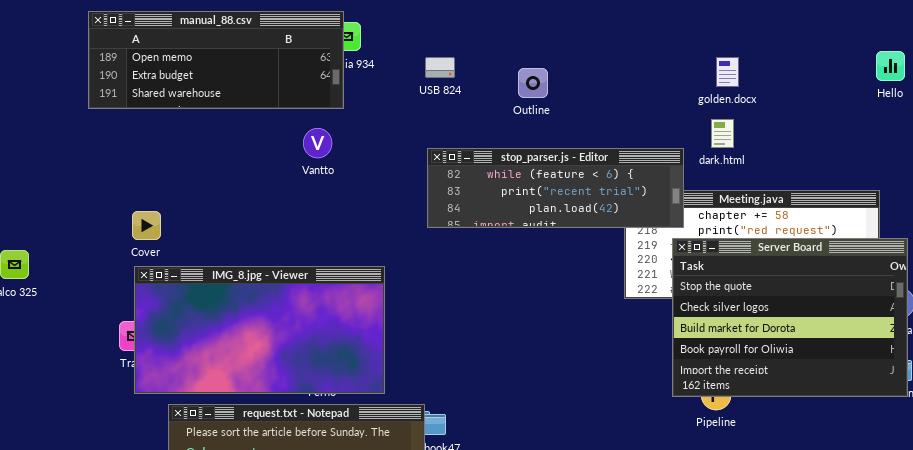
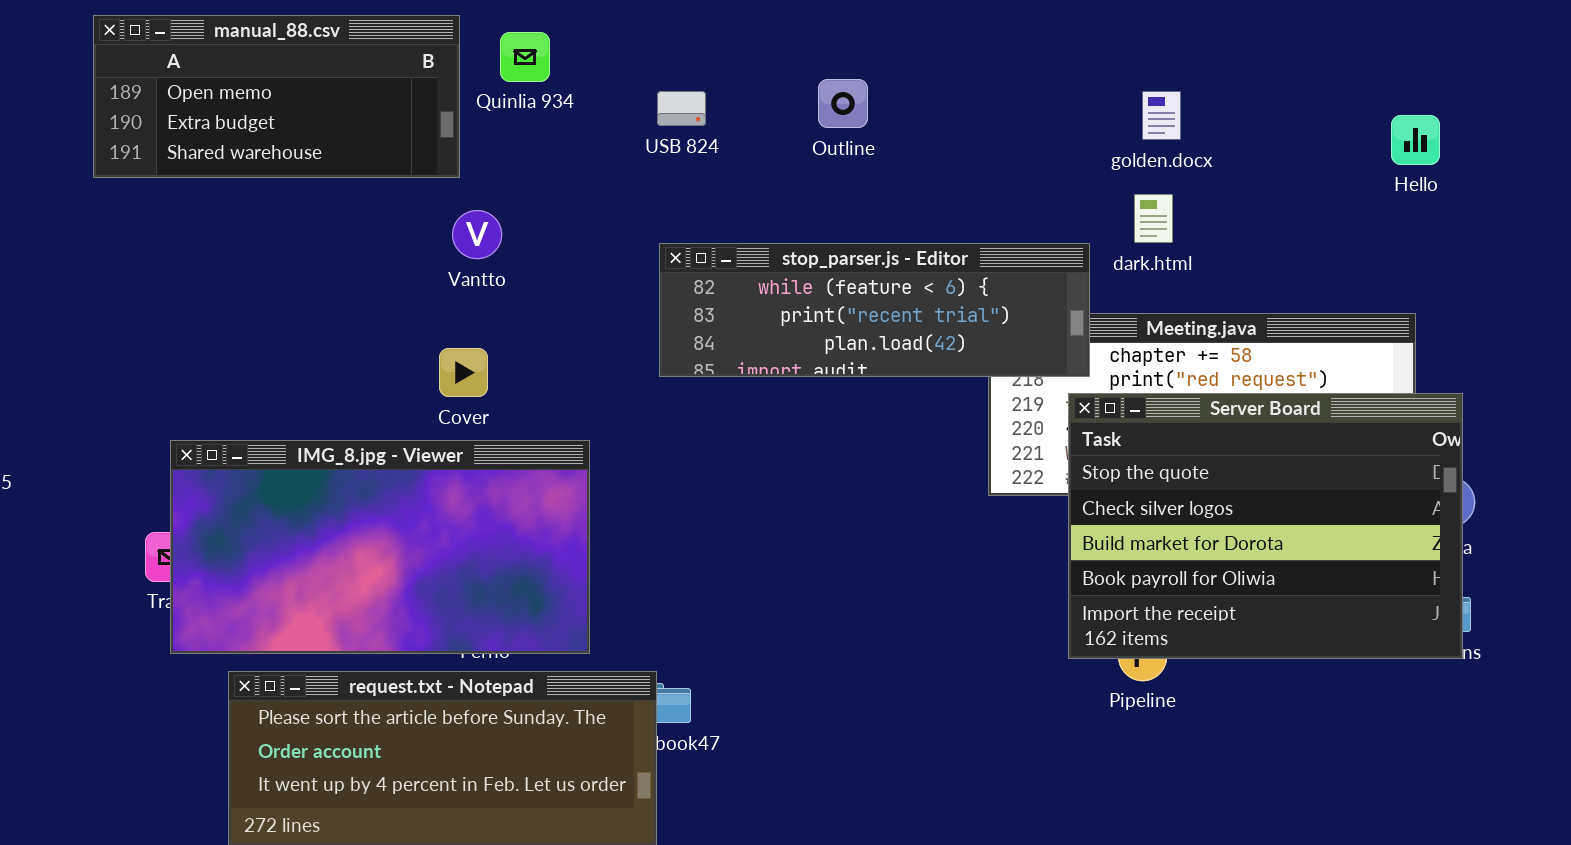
manual_88.csv: [88,11,344,109] -> [93,15,460,178], resized
Hello: [876,51,905,81] -> [1391,115,1440,165], moved
Outline: [518,68,548,98] -> [818,79,868,128], moved
Cover: [132,211,161,240] -> [439,348,488,397], moved

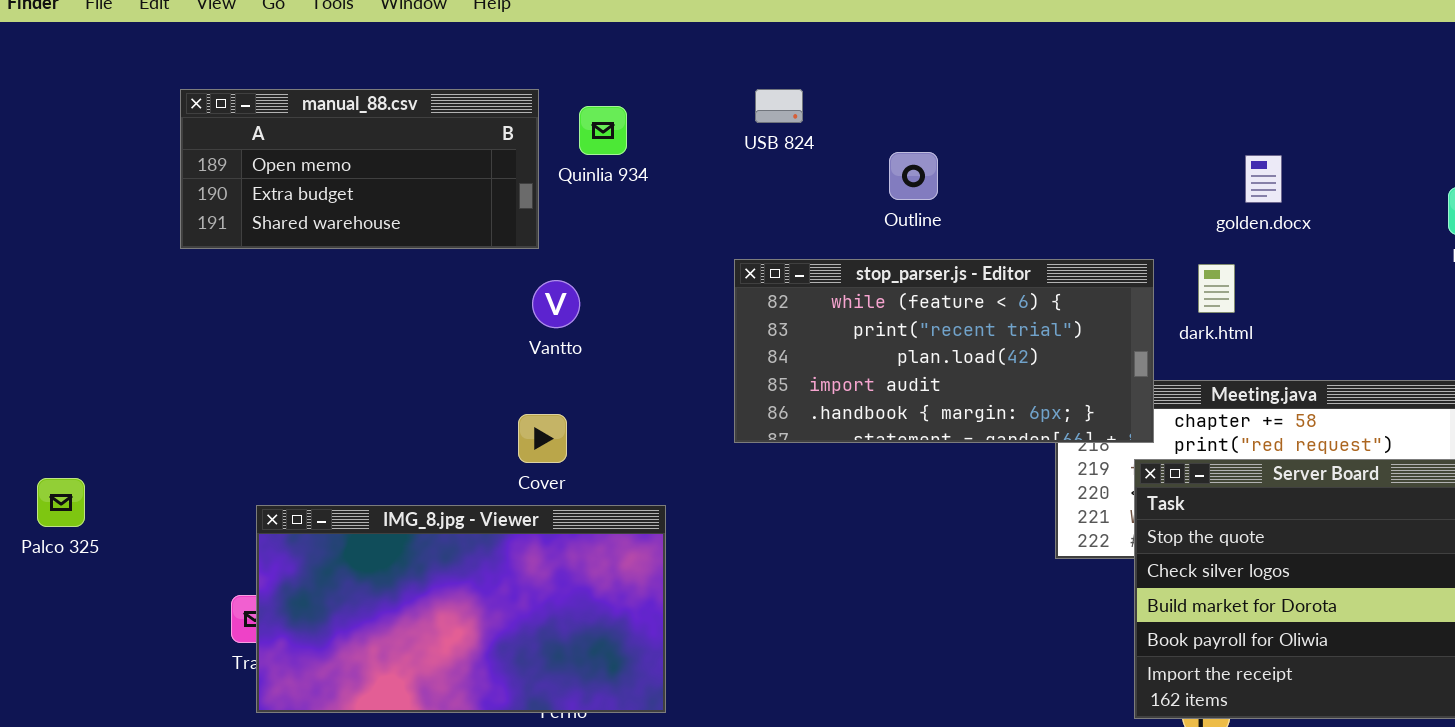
USB 824: [657,91,706,126] -> [755,89,803,123], moved
golden.docx: [1142,91,1181,140] -> [1245,155,1282,203], moved
stop_parser.js - Editor: [659,243,1090,377] -> [734,259,1154,443], resized

